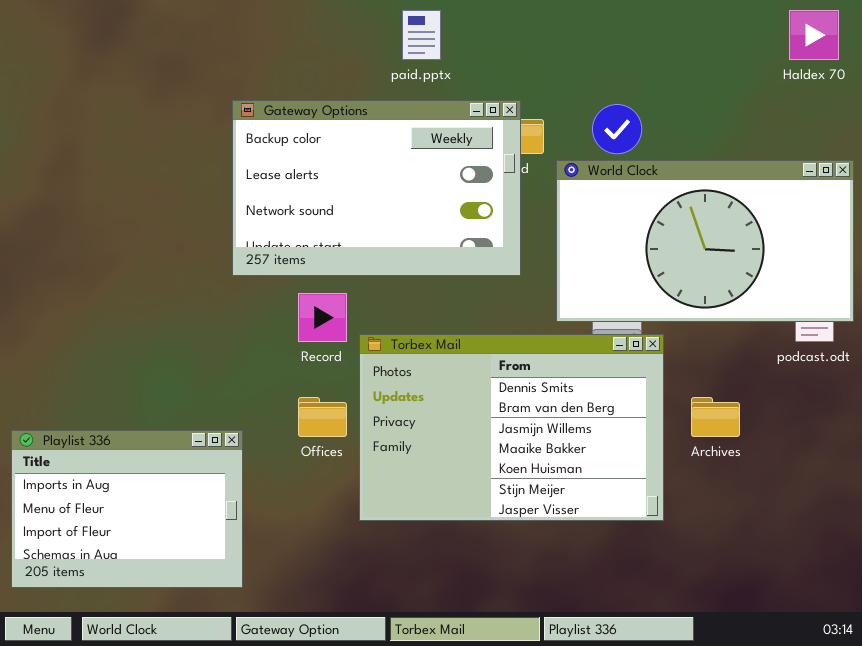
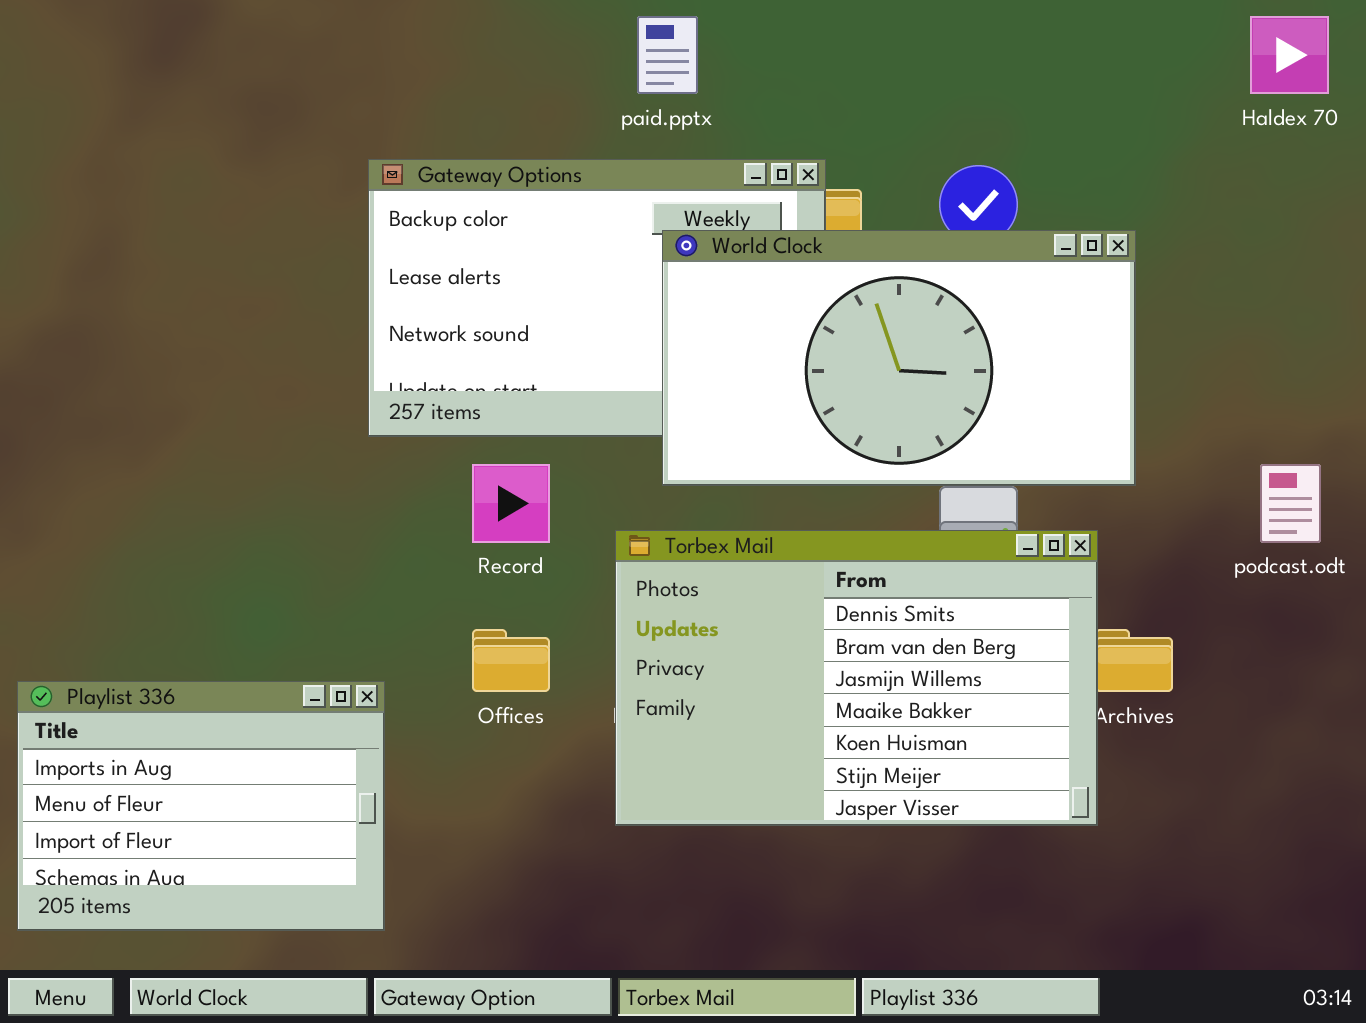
World Clock: [556,160,854,322] -> [662,230,1136,486], moved
Torbex Mail: [359,334,664,521] -> [615,530,1098,826], moved

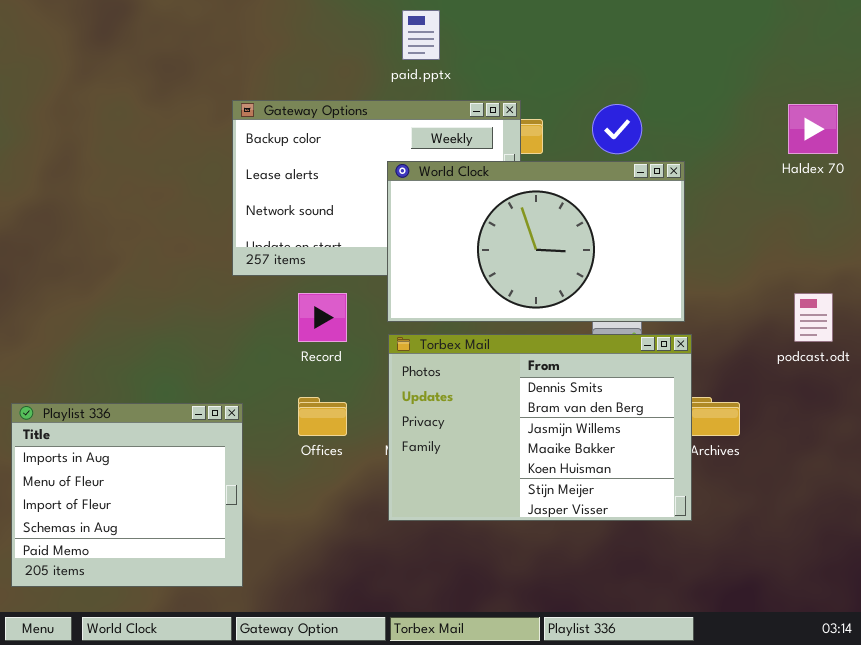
Haldex 70: [1250,16,1329,94] -> [788,104,838,154], moved
World Clock: [662,230,1136,486] -> [387,161,685,322], moved
Playlist 336: [17,681,385,931] -> [11,403,243,587], resized

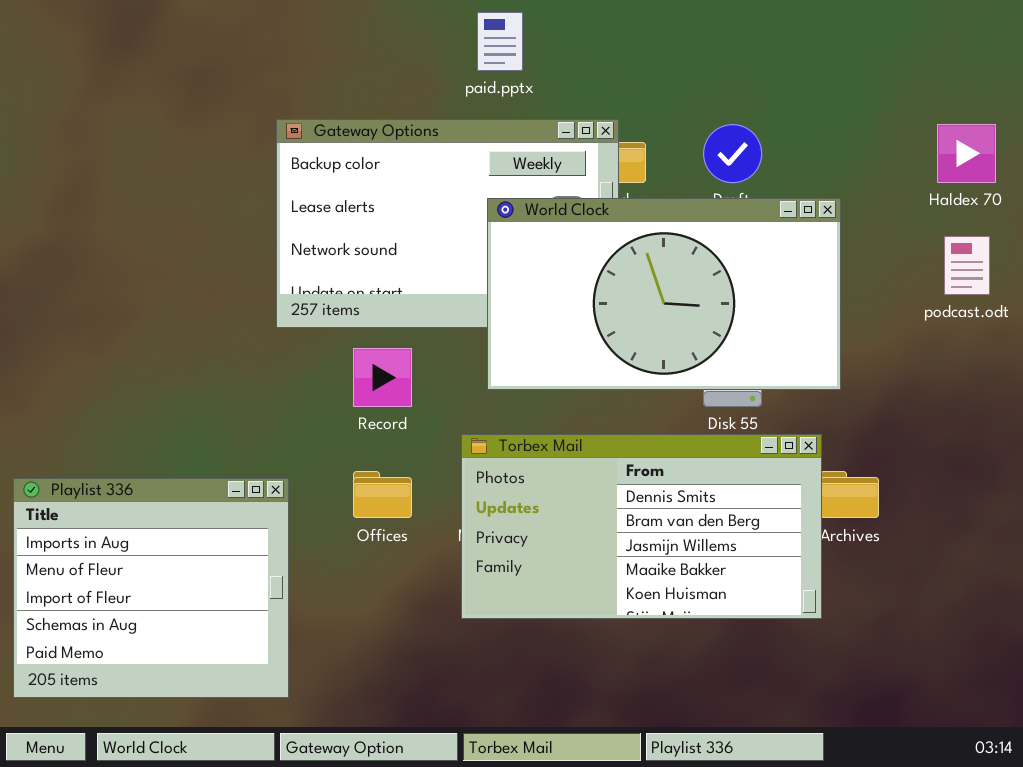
World Clock: [387,161,685,322] -> [487,198,841,390], moved
podcast.odt: [794,293,833,342] -> [944,236,990,295], moved
Torbex Mail: [388,334,692,521] -> [461,434,822,619], resized

